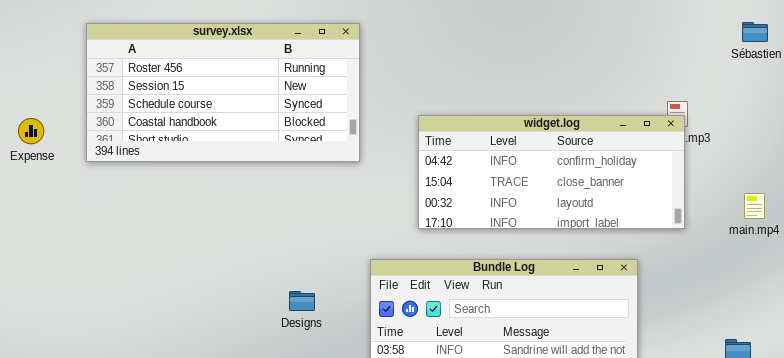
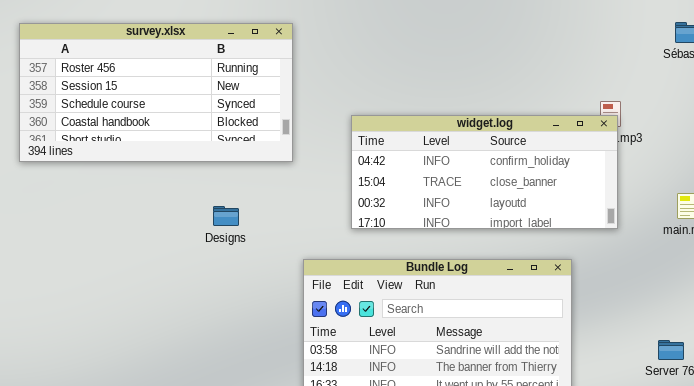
Designs: [289,291,315,311] -> [213,206,239,226], moved

